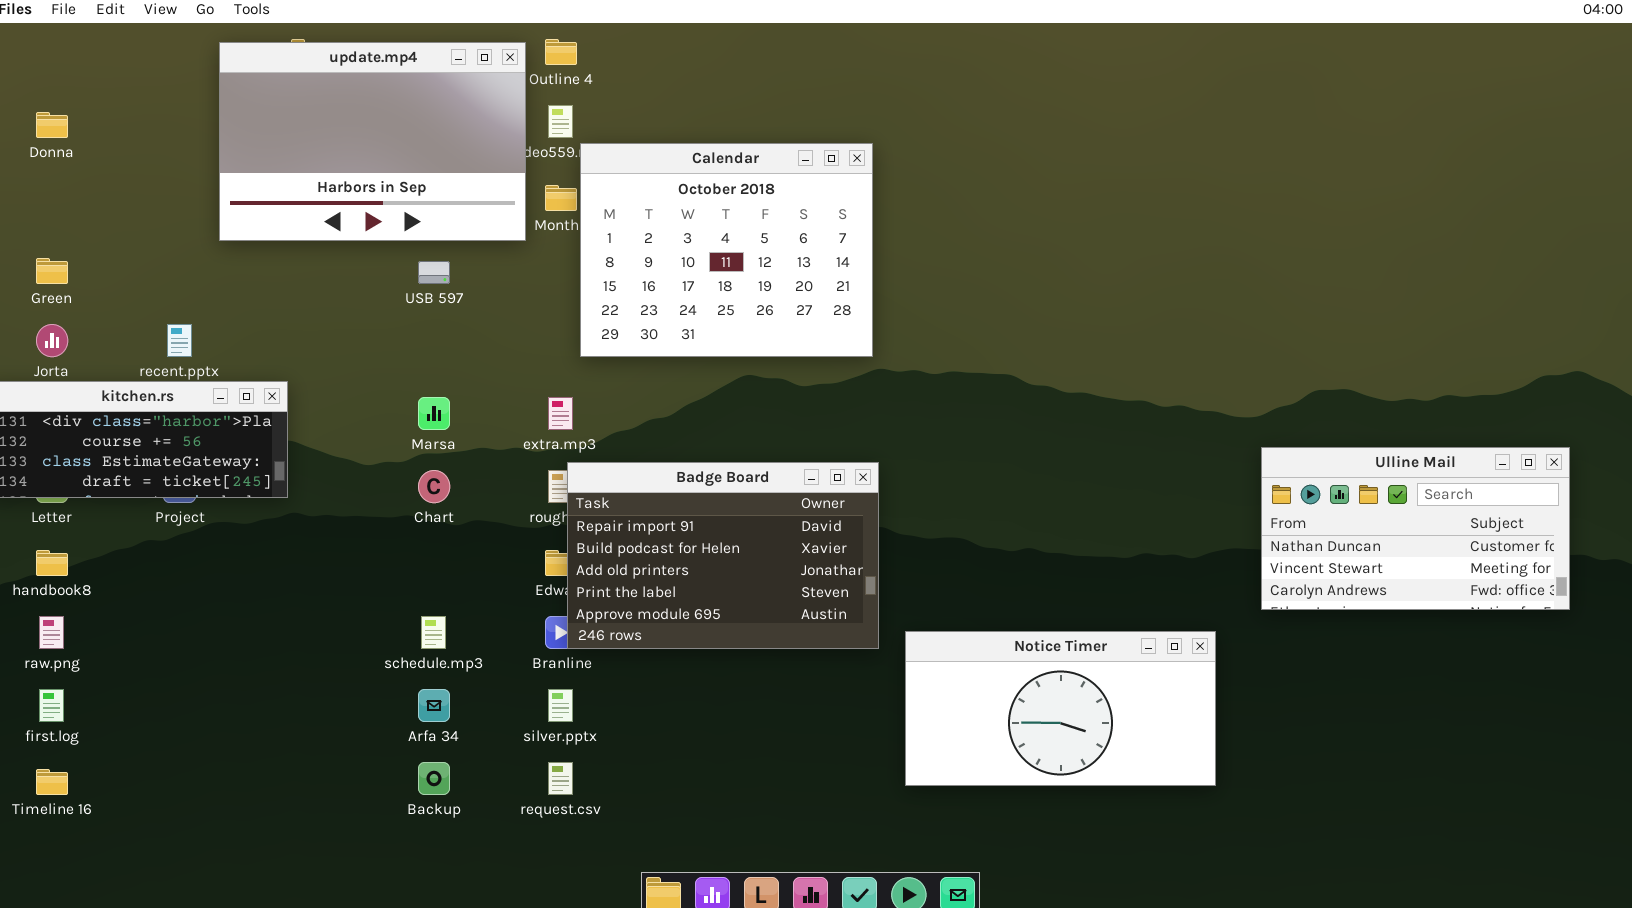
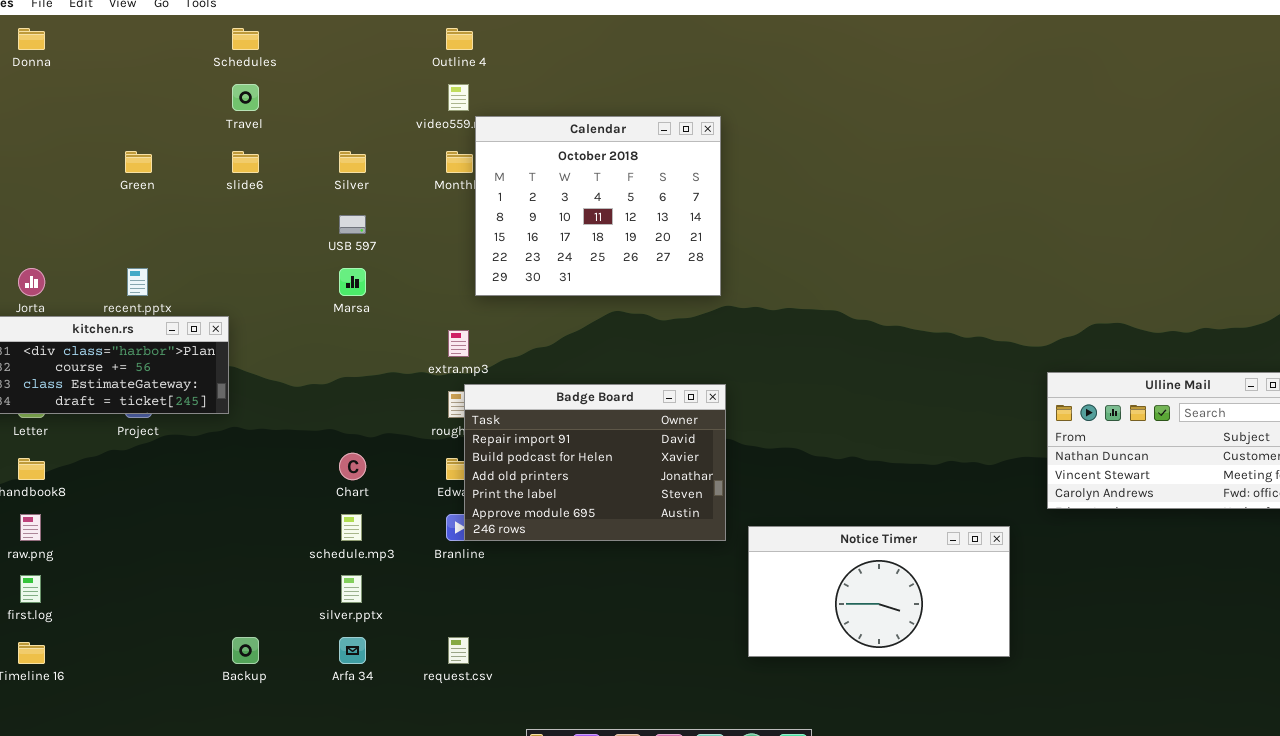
update.mp4: [219,42,526,241] -> none, closed
Donna: [36,112,68,138] -> [18,28,45,50], moved
Green: [36,258,68,284] -> [125,151,152,173], moved
Marsa: [418,397,450,430] -> [339,268,366,296], moved
Chart: [418,470,450,503] -> [339,453,366,480], moved
Arfa 34: [418,689,450,722] -> [339,637,366,664], moved
silver.pptx: [548,689,573,722] -> [341,575,362,603], moved
Backup: [418,762,450,795] -> [232,637,259,664], moved

